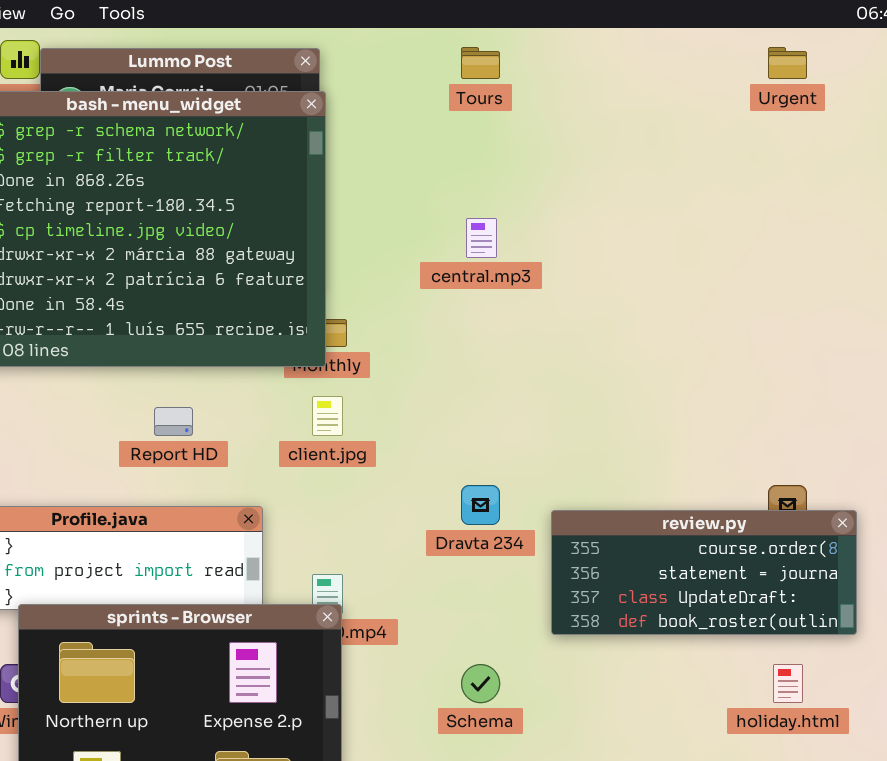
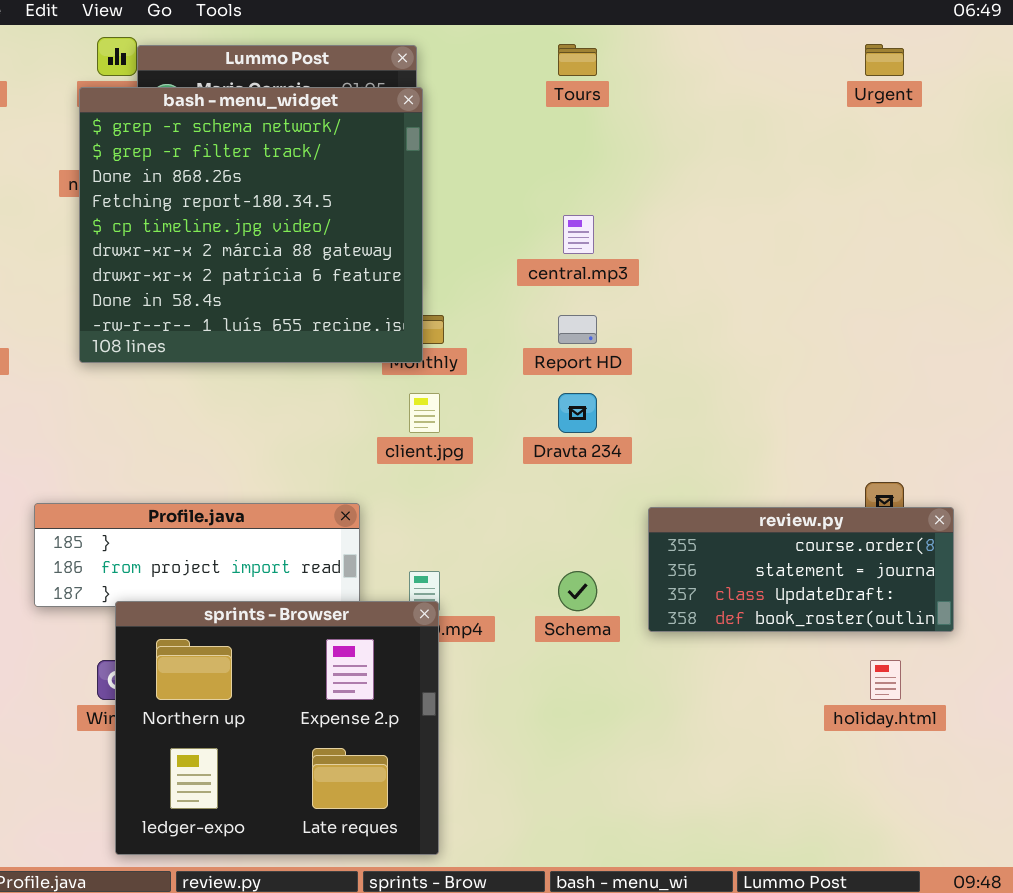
Report HD: [154,407,193,436] -> [558,315,597,344], moved
Dravta 234: [461,485,500,525] -> [558,393,597,433], moved
Schema: [461,664,500,703] -> [558,571,597,611], moved

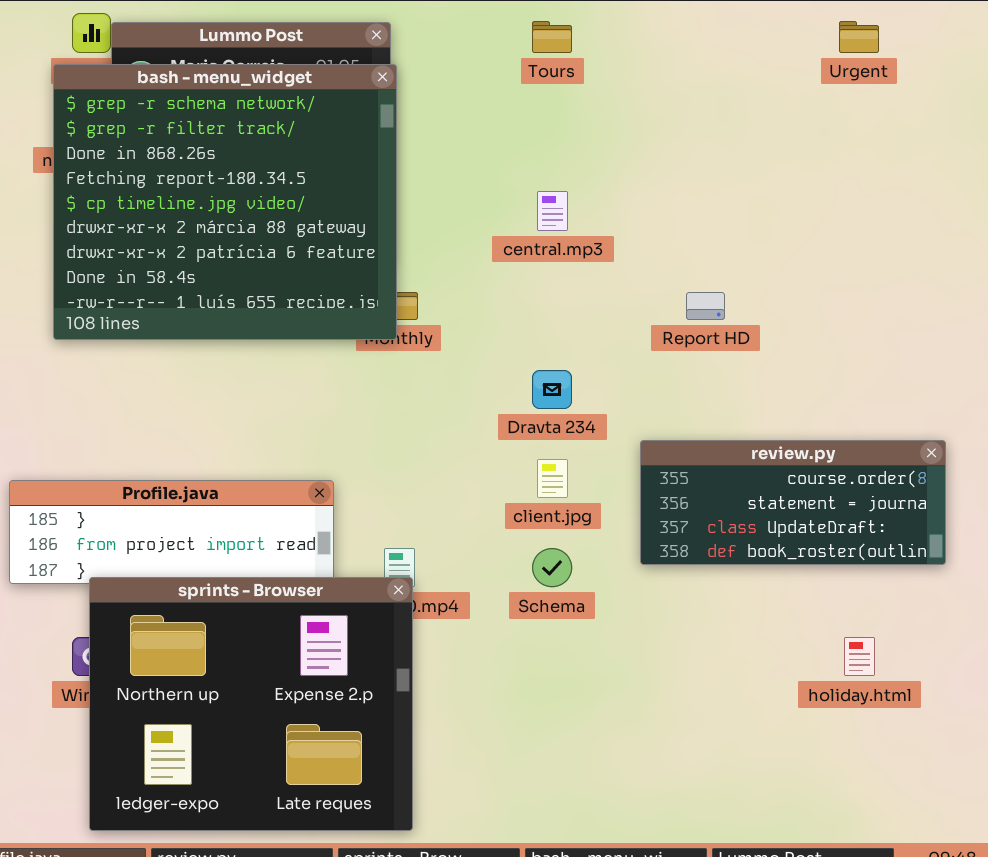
Report HD: [558,315,597,344] -> [686,292,725,320], moved
client.jpg: [409,393,440,433] -> [537,459,568,498], moved
review.py: [648,507,954,632] -> [640,440,946,565], moved

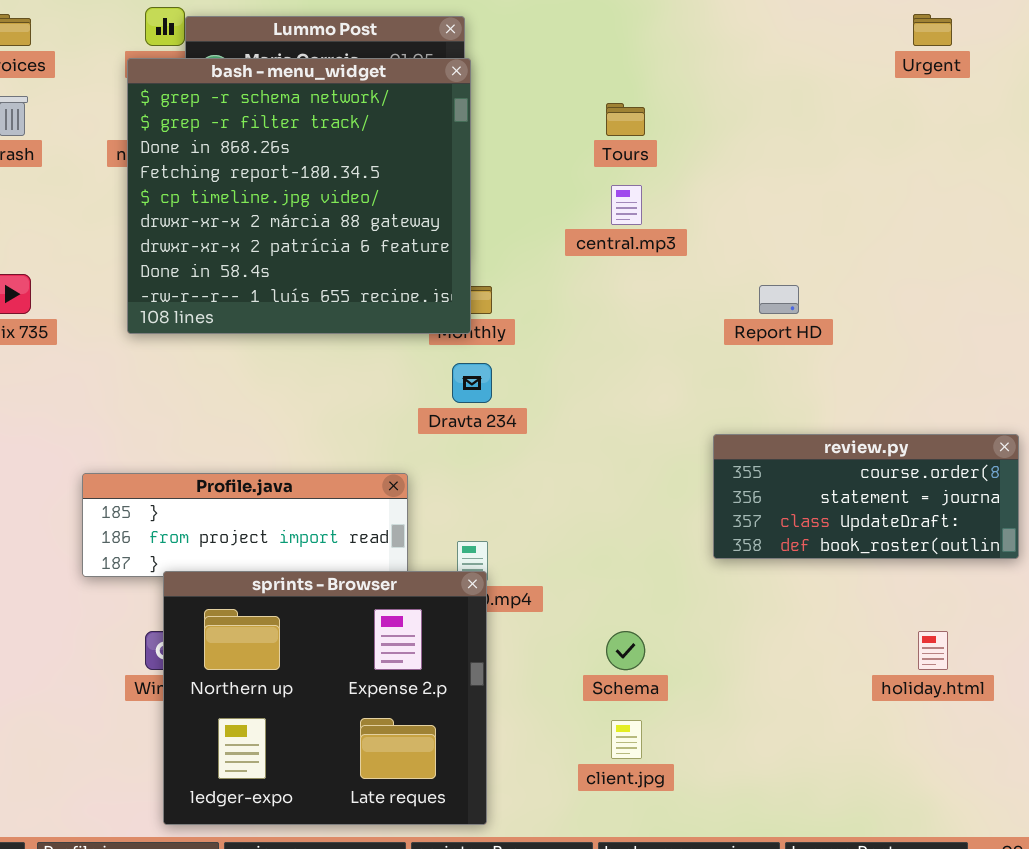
Tours: [532,21,572,53] -> [606,103,645,136], moved
Dravta 234: [532,370,572,409] -> [452,363,492,403], moved
client.jpg: [537,459,568,498] -> [611,720,642,759], moved
Schema: [532,548,572,587] -> [606,631,645,670], moved

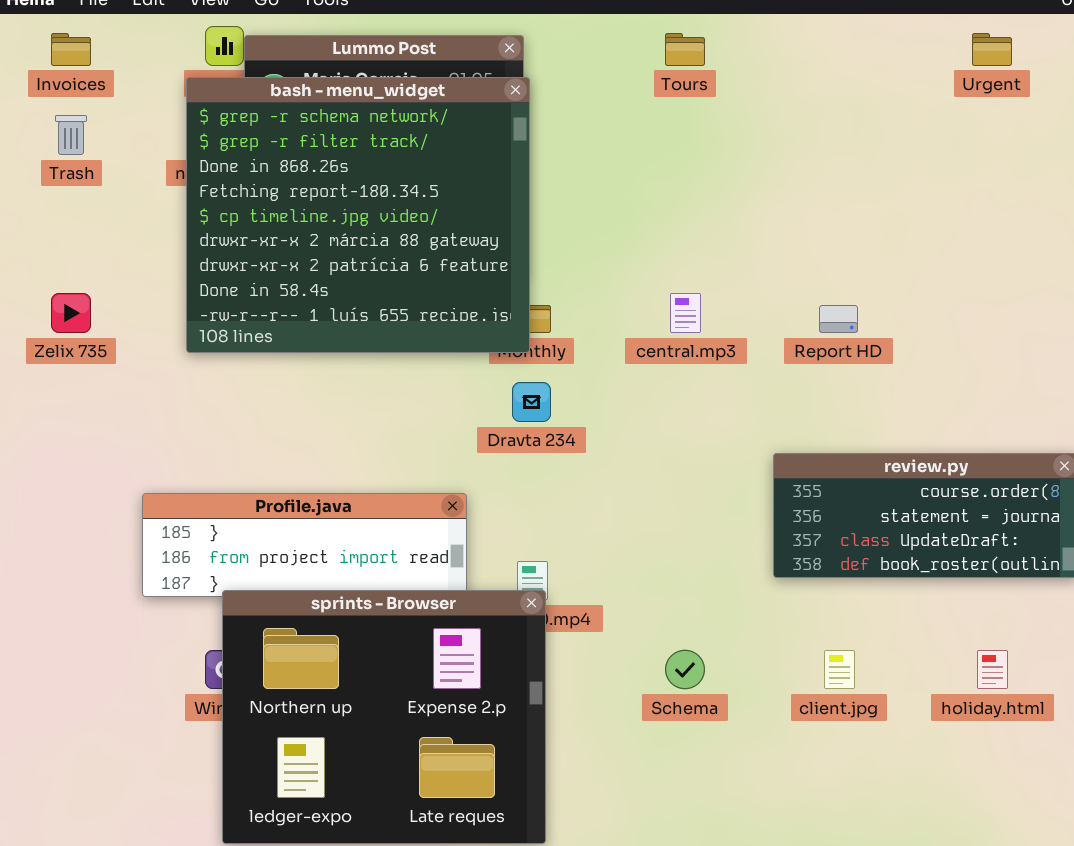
Tours: [606,103,645,136] -> [665,33,705,66], moved
central.mp3: [611,185,642,225] -> [670,293,701,333], moved
client.jpg: [611,720,642,759] -> [824,650,855,689], moved

